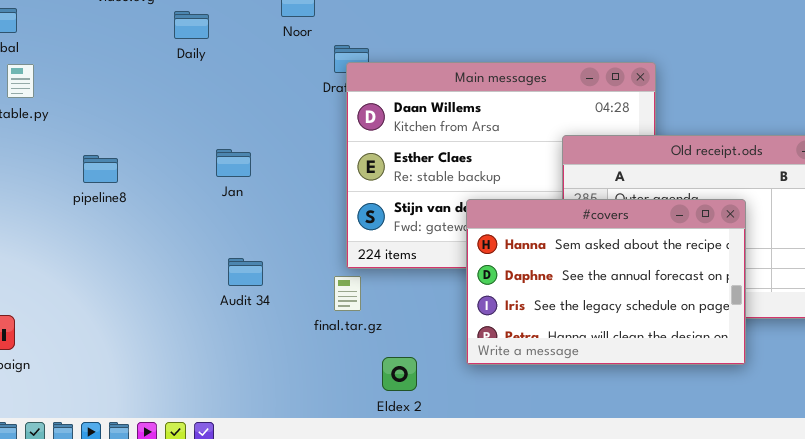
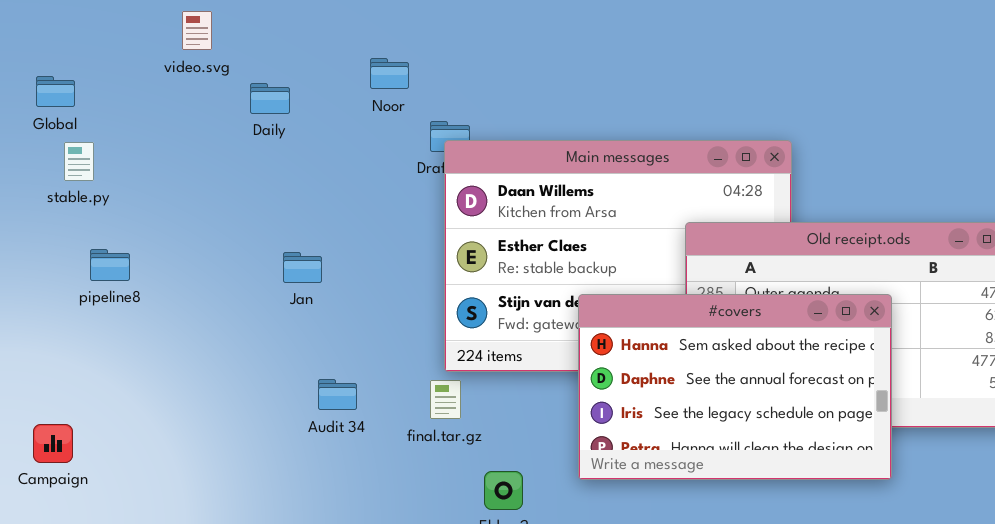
Jan: [216,149,251,177] -> [283,252,322,283], moved
pipeline8: [83,155,118,183] -> [90,249,130,281], moved
Audit 34: [228,258,263,286] -> [318,379,357,410], moved

